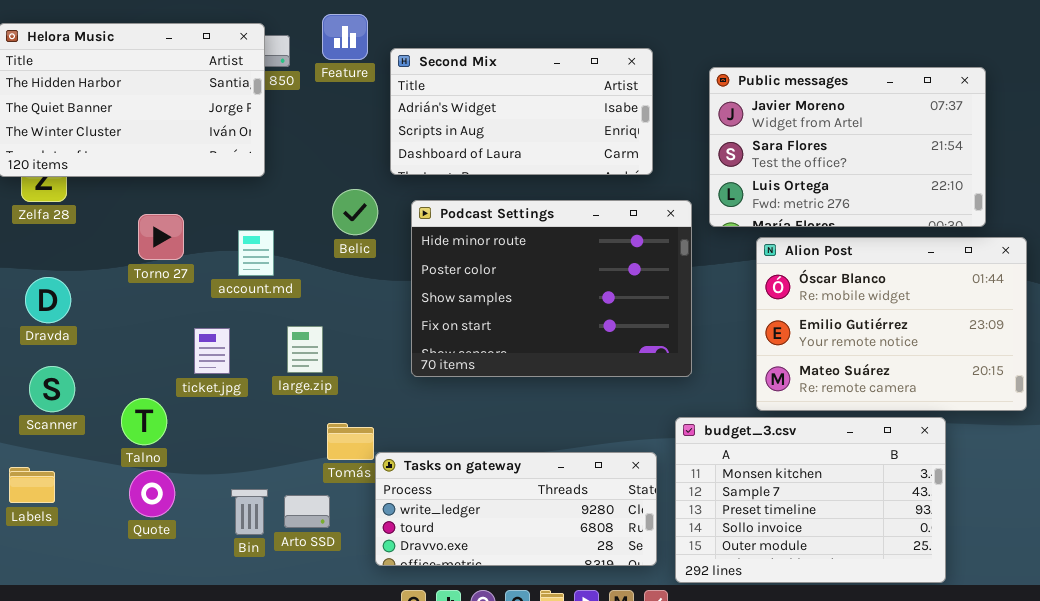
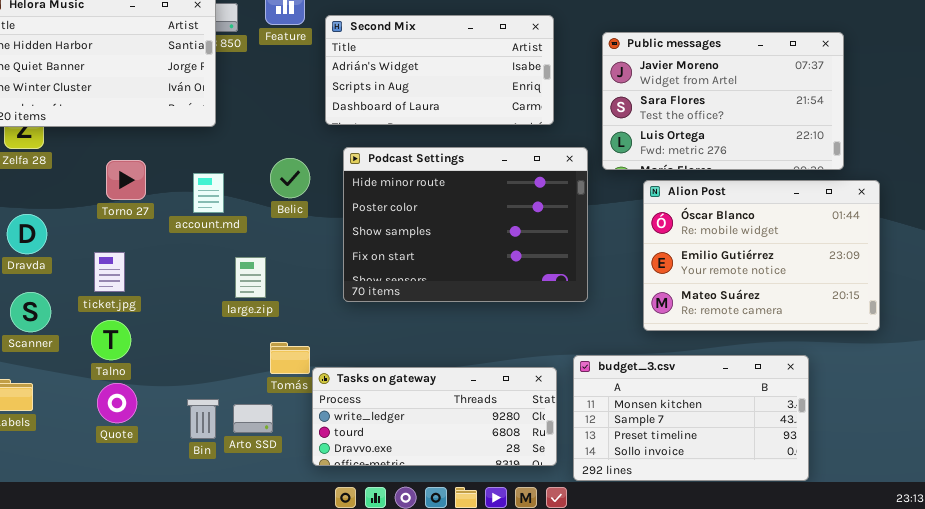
Belic: [332,189,378,235] -> [270,158,310,198], moved
ticket.jpg: [194,328,230,374] -> [94,252,125,292], moved
budget_3.csv: [675,417,946,583] -> [573,355,809,481], resized

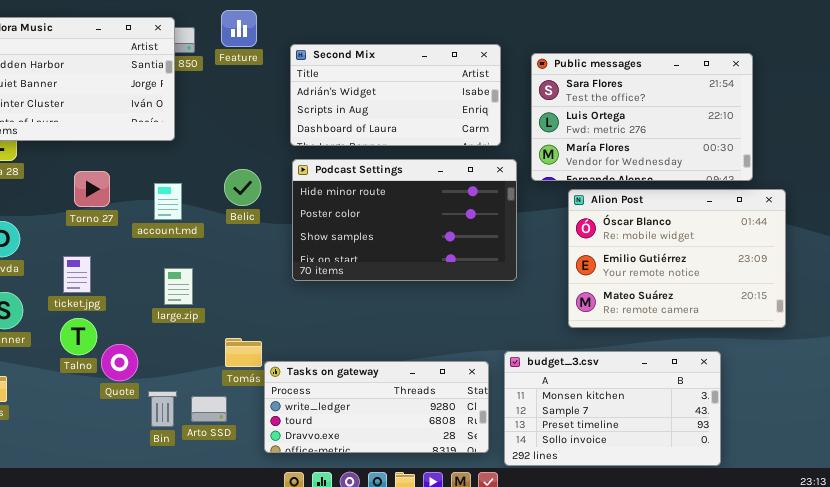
Second Mix: [325,15,554,125] -> [290,44,501,146], moved
Public messages: [602,32,844,170] -> [531,53,753,181], scrolled down 1 row
Podcast Settings: [343,147,588,302] -> [292,159,517,281], resized
large.zip: [235,257,266,298] -> [164,268,193,305], moved
Quote: [97,383,137,423] -> [101,344,138,381], moved

